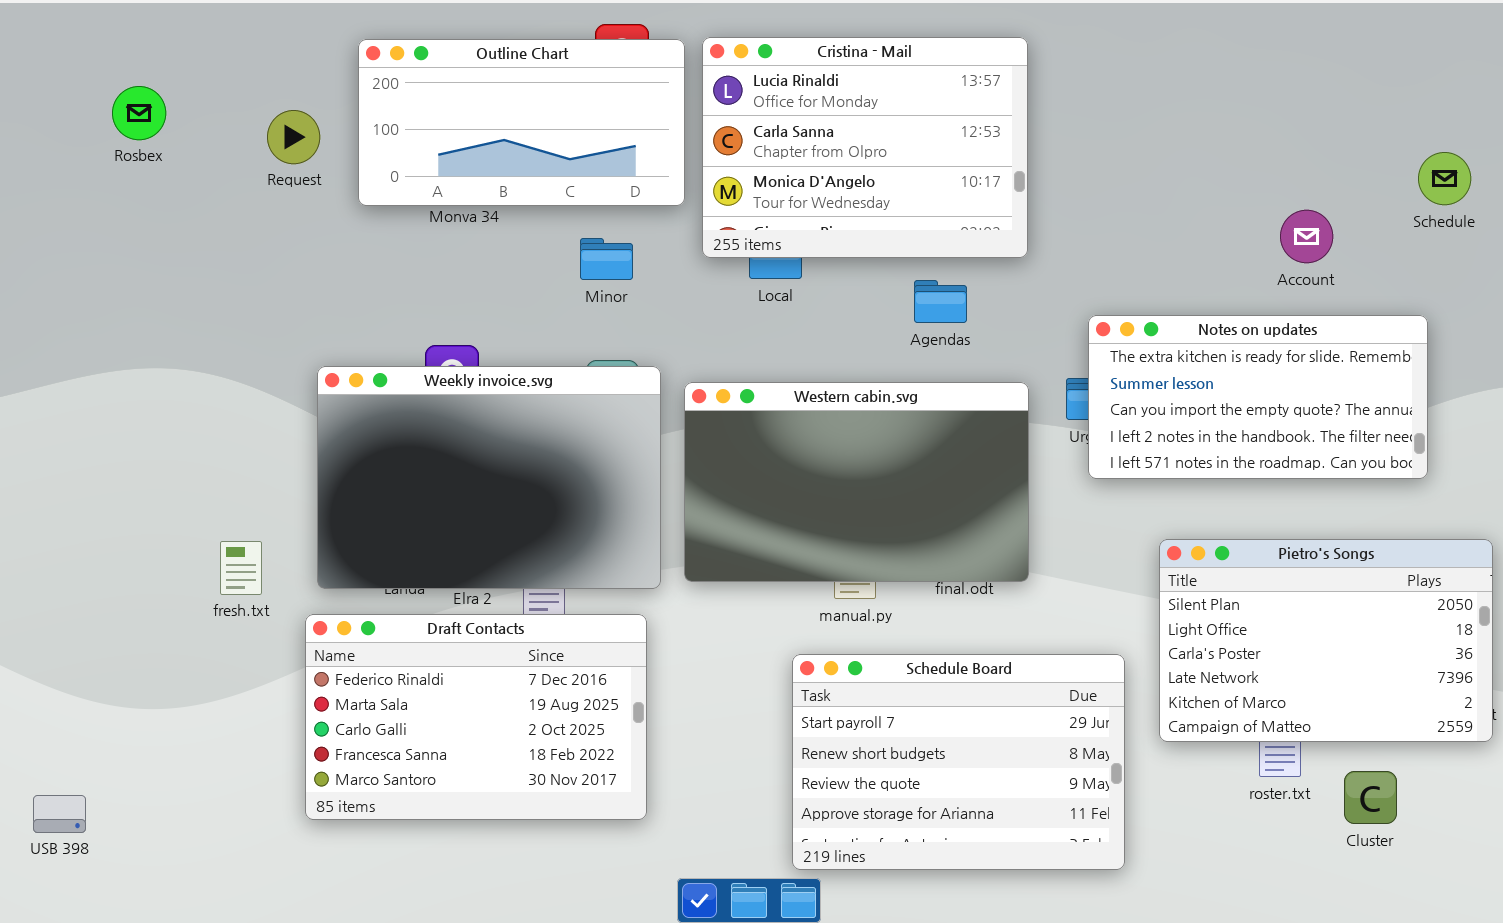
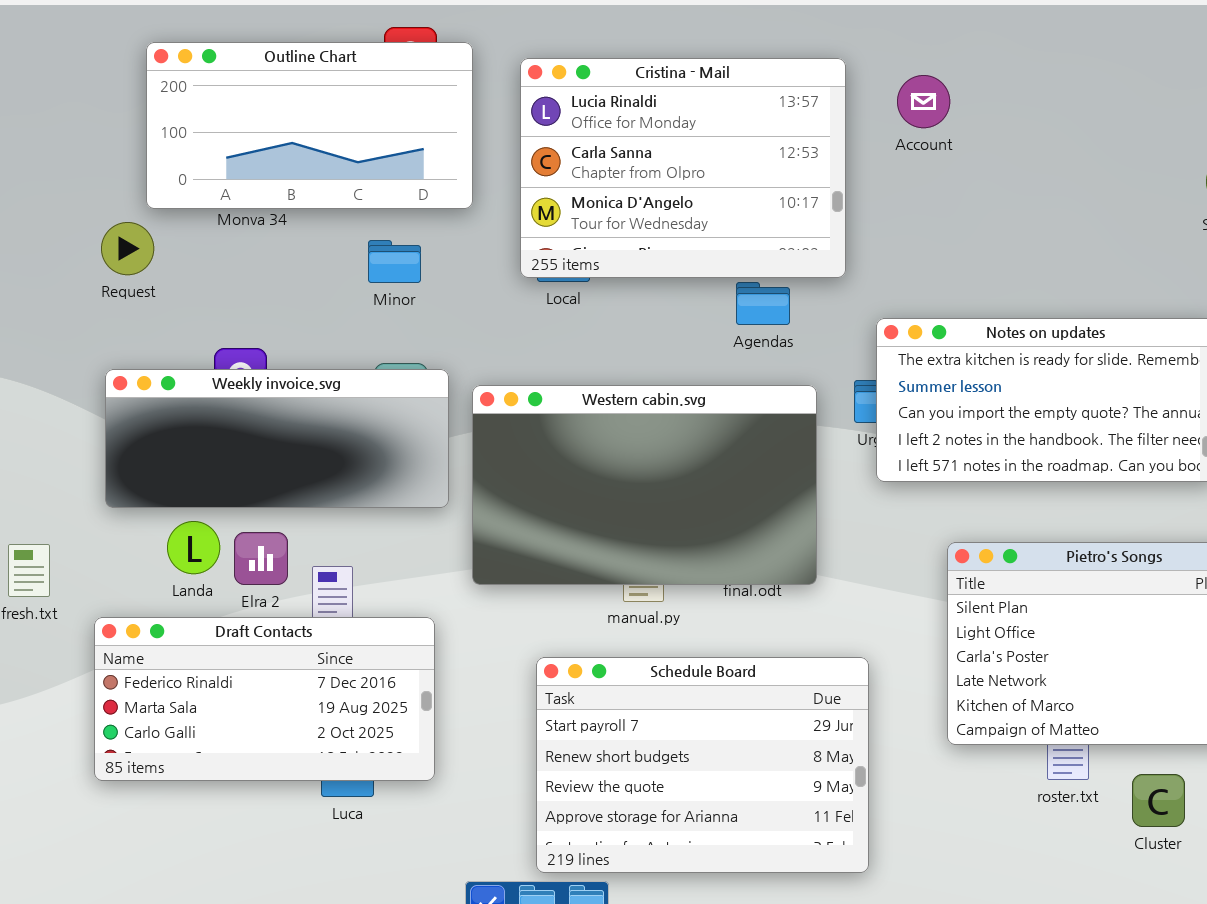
Cristina - Mail: [702,37,1028,258] -> [520,58,846,278], moved
Request: [267,110,320,164] -> [101,222,154,275], moved
Account: [1280,210,1333,263] -> [897,75,950,128], moved
Agendas: [914,280,967,323] -> [736,282,790,325], moved
Weekly invoice.svg: [317,366,661,589] -> [105,369,449,508], resized
Draft Contacts: [305,614,647,820] -> [94,617,435,781], resized
Schedule Board: [792,654,1125,870] -> [536,657,869,873], moved

